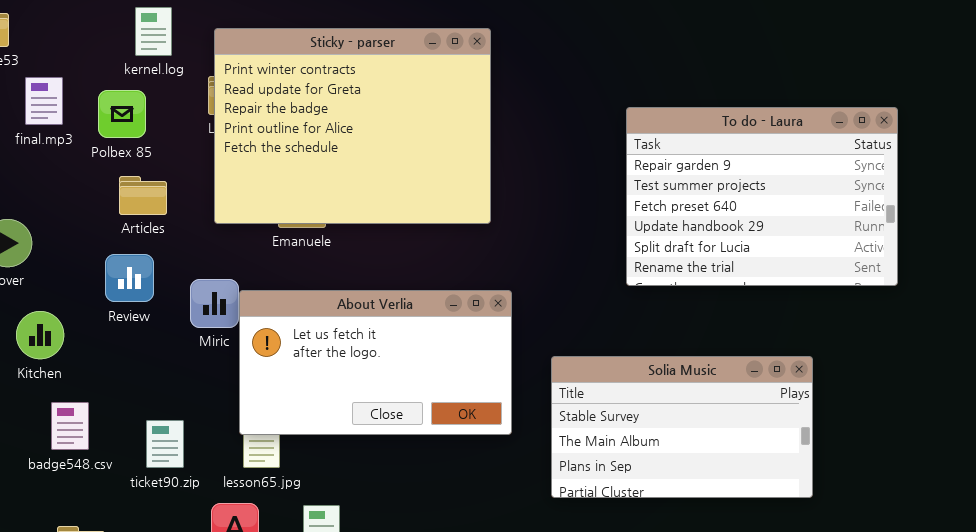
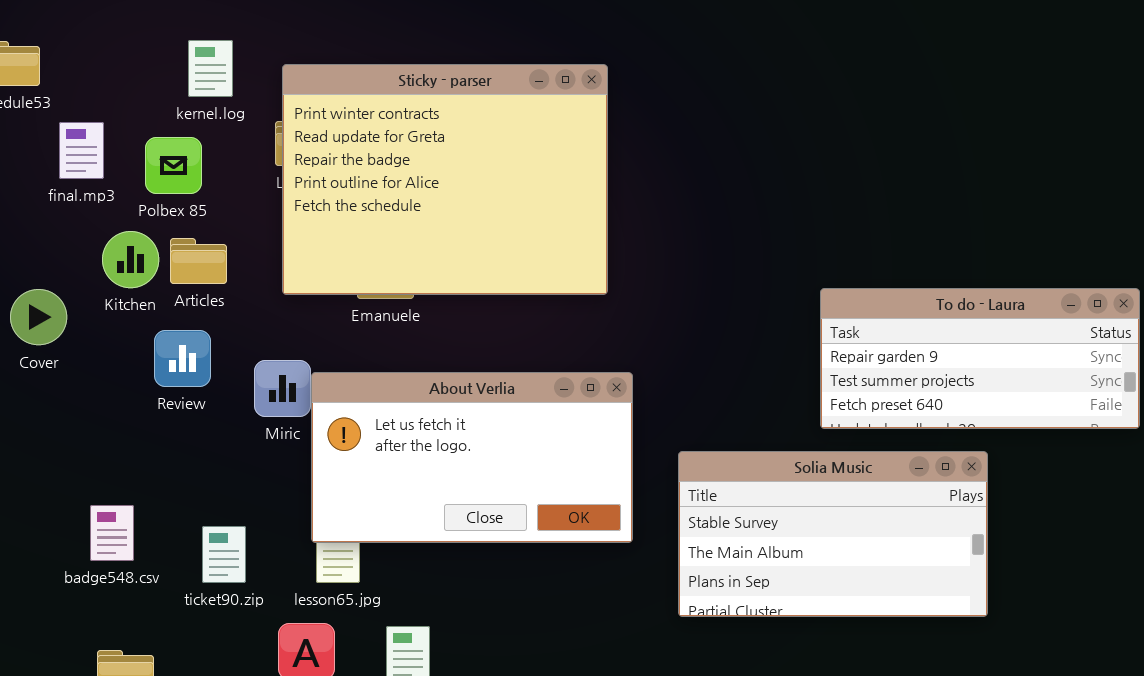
To do - Laura: [626,107,898,286] -> [820,288,1140,429], moved, resized
Kitchen: [16,311,64,359] -> [102,231,159,288], moved

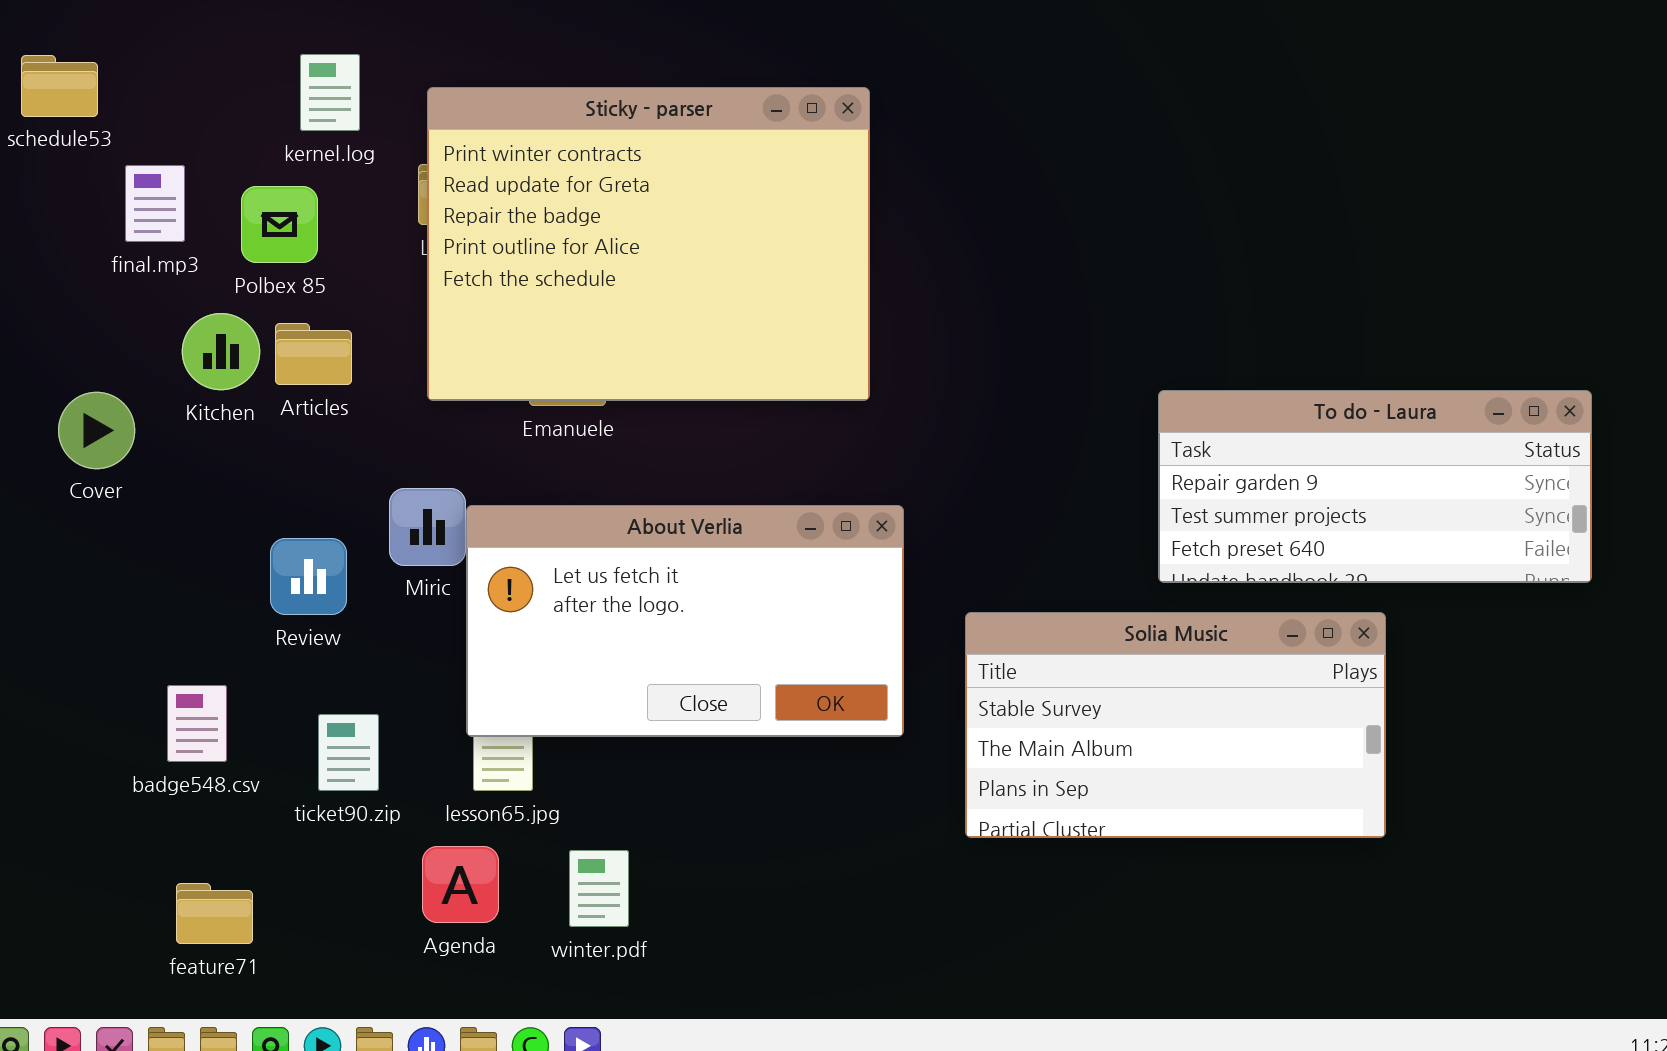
Review: [154,330,211,387] -> [270,538,347,615], moved

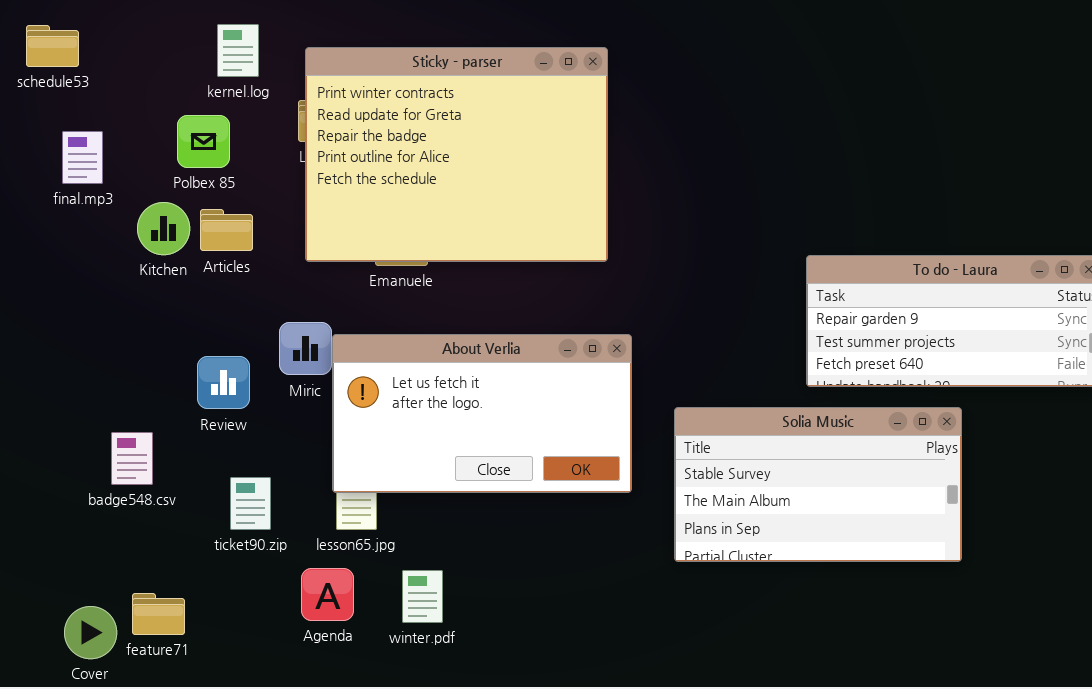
final.mp3: [125,165,185,242] -> [62,131,103,184], moved
Cover: [58,392,135,469] -> [64,606,117,659], moved
badge548.csv: [167,685,227,762] -> [111,432,153,485], moved

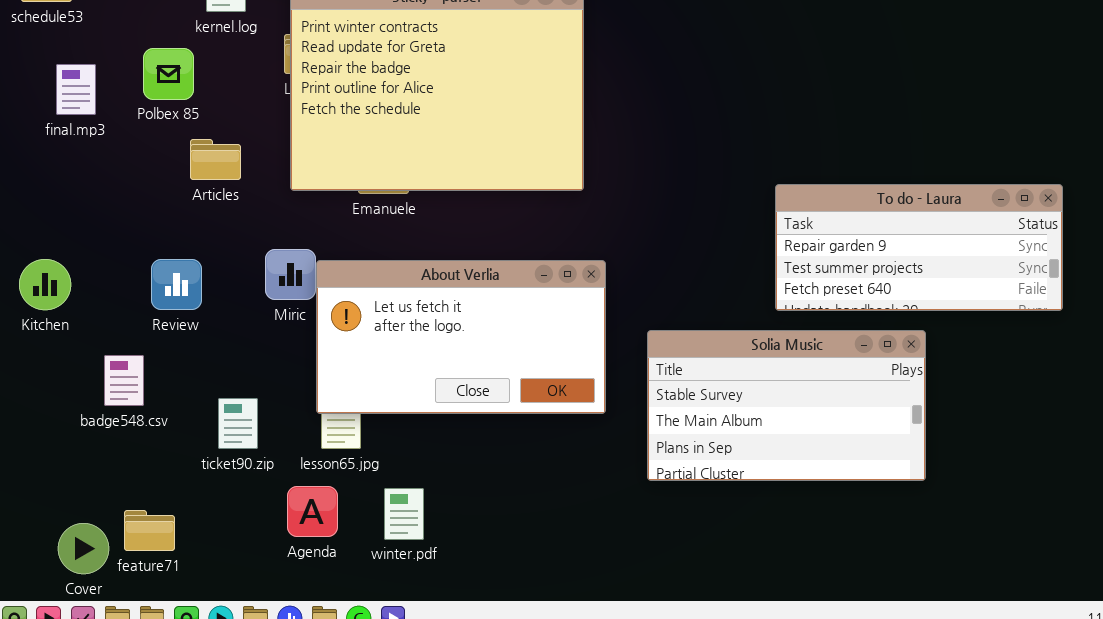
Polbex 85: [177,115,230,168] -> [143,48,194,100], moved
Kitchen: [137,202,190,255] -> [19,259,71,310], moved
Review: [197,356,250,409] -> [151,259,202,310], moved

